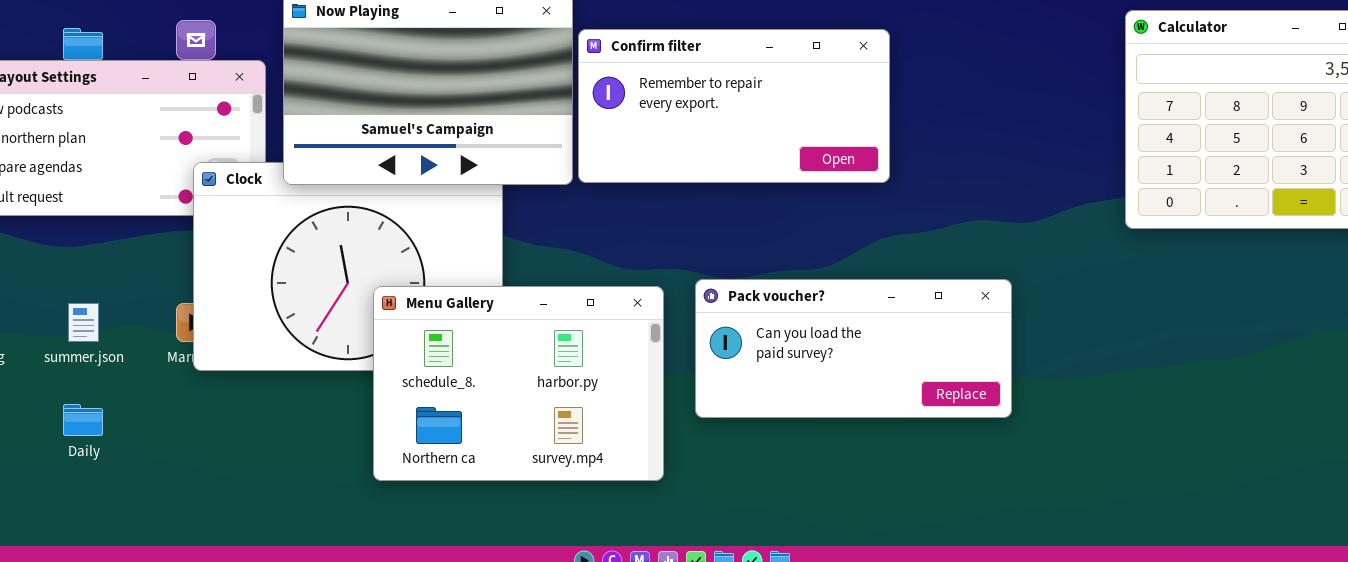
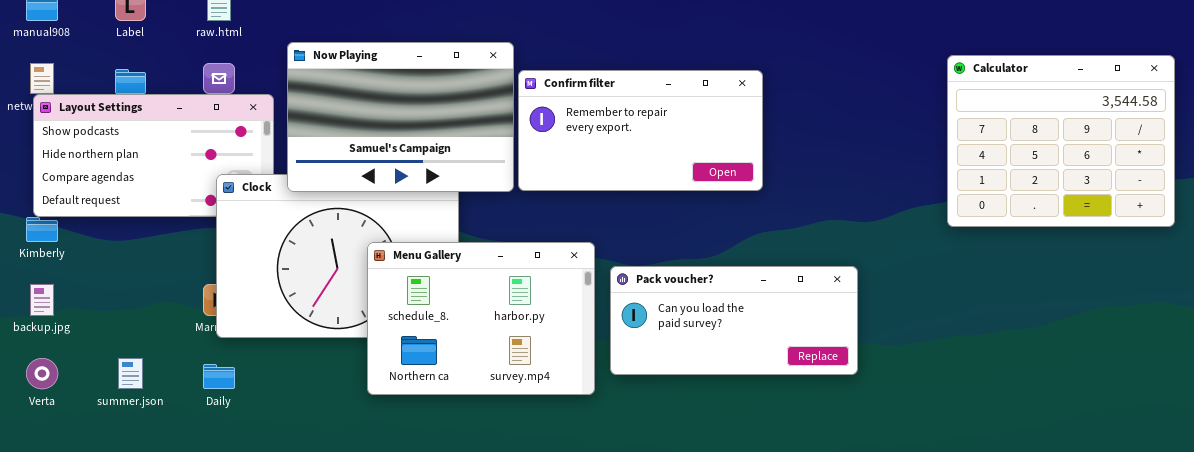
Menu Gallery: [373,286,664,481] -> [367,242,595,395], moved
summer.json: [68,303,99,342] -> [118,358,143,389], moved
Daily: [63,404,103,436] -> [203,364,235,389], moved

